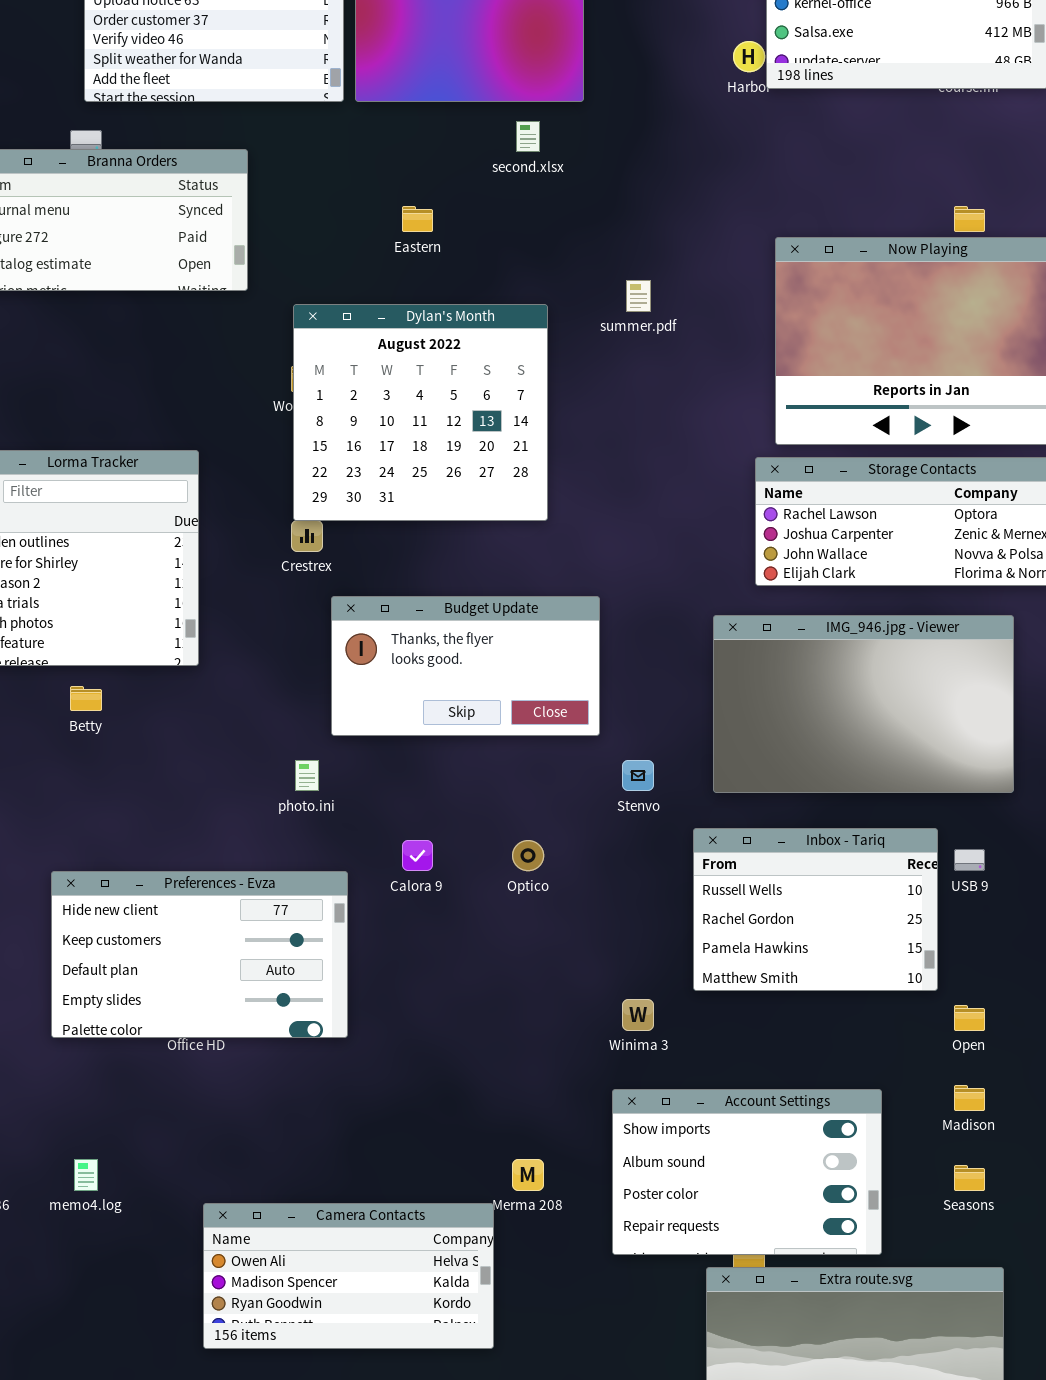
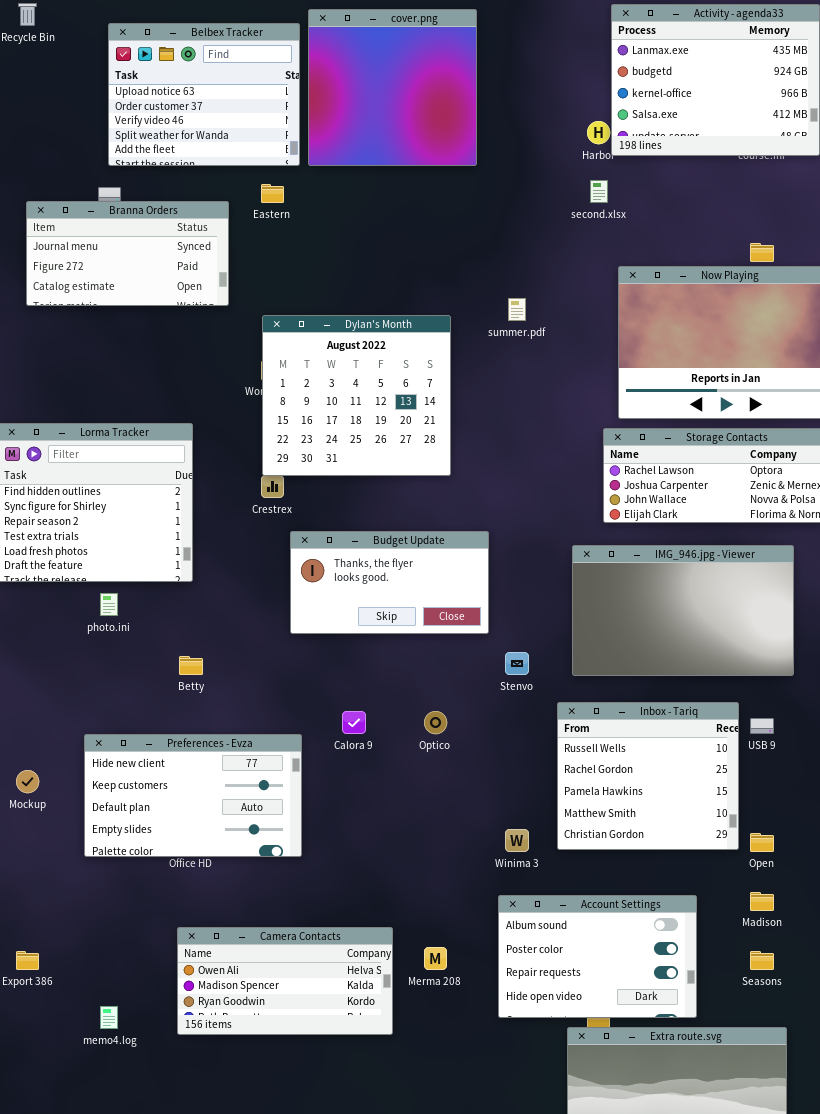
second.xlsx: [516,121,540,152] -> [590,180,608,203], moved
Eastern: [402,206,433,232] -> [261,184,284,203], moved
Betty: [70,686,102,711] -> [179,656,203,675], moved
photo.ini: [295,760,319,791] -> [100,593,118,616], moved
Inbox - Tariq: [693,828,938,991] -> [557,702,739,850], resized
Account Settings: [612,1089,882,1255] -> [498,895,697,1018], scrolled down 1 row
memo4.log: [74,1159,98,1191] -> [100,1006,118,1029], moved
Camera Contacts: [203,1203,494,1349] -> [177,927,393,1035], moved

